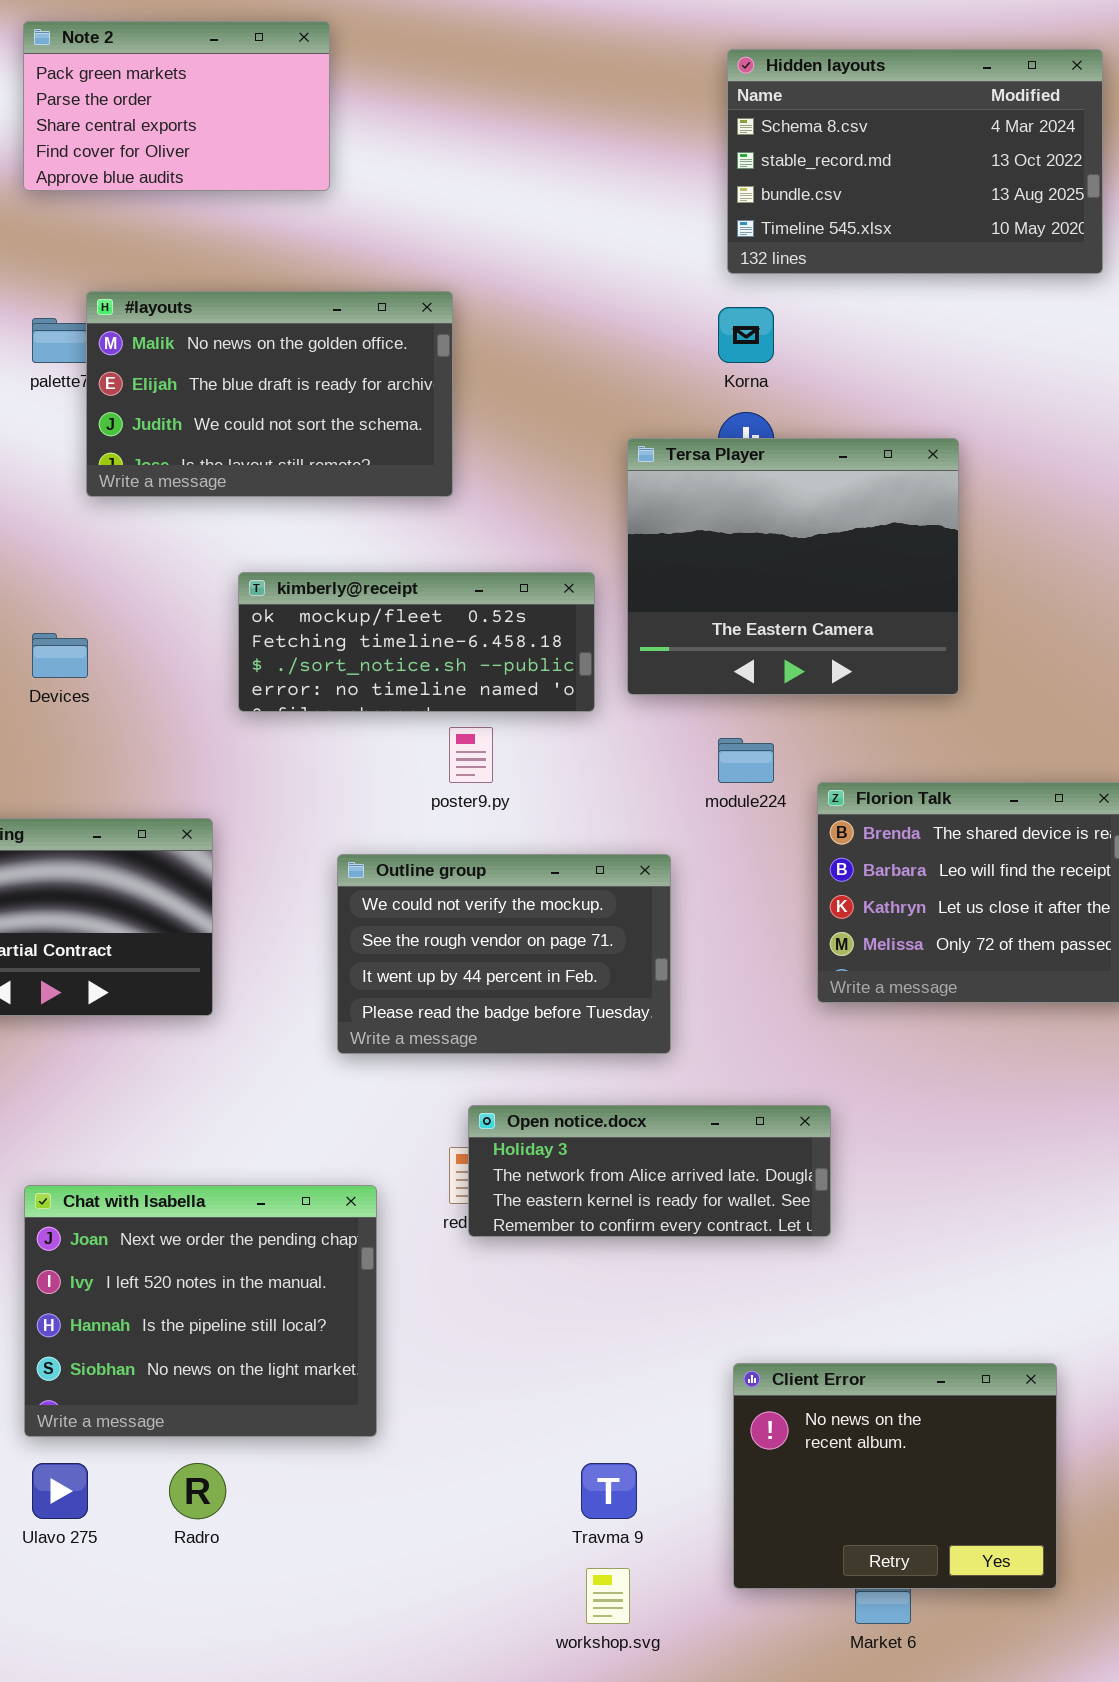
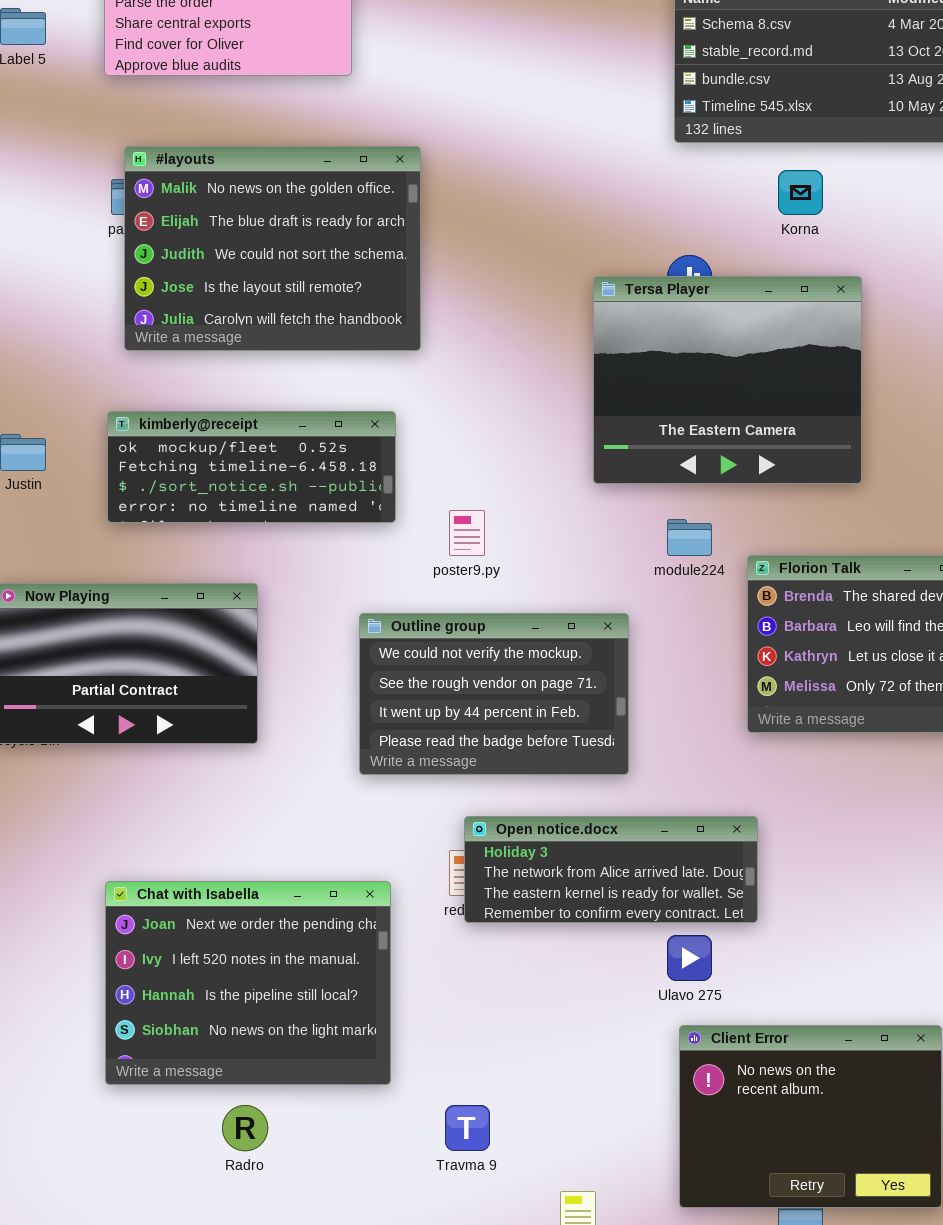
#layouts: [86,291,453,497] -> [124,146,421,351], moved, resized
Korna: [718,307,774,363] -> [778,170,823,215], moved
kimberly@receipt: [238,572,595,712] -> [107,411,396,523], moved
Ulavo 275: [32,1463,88,1519] -> [667,935,712,981], moved
Travma 9: [581,1463,637,1519] -> [445,1105,490,1151], moved

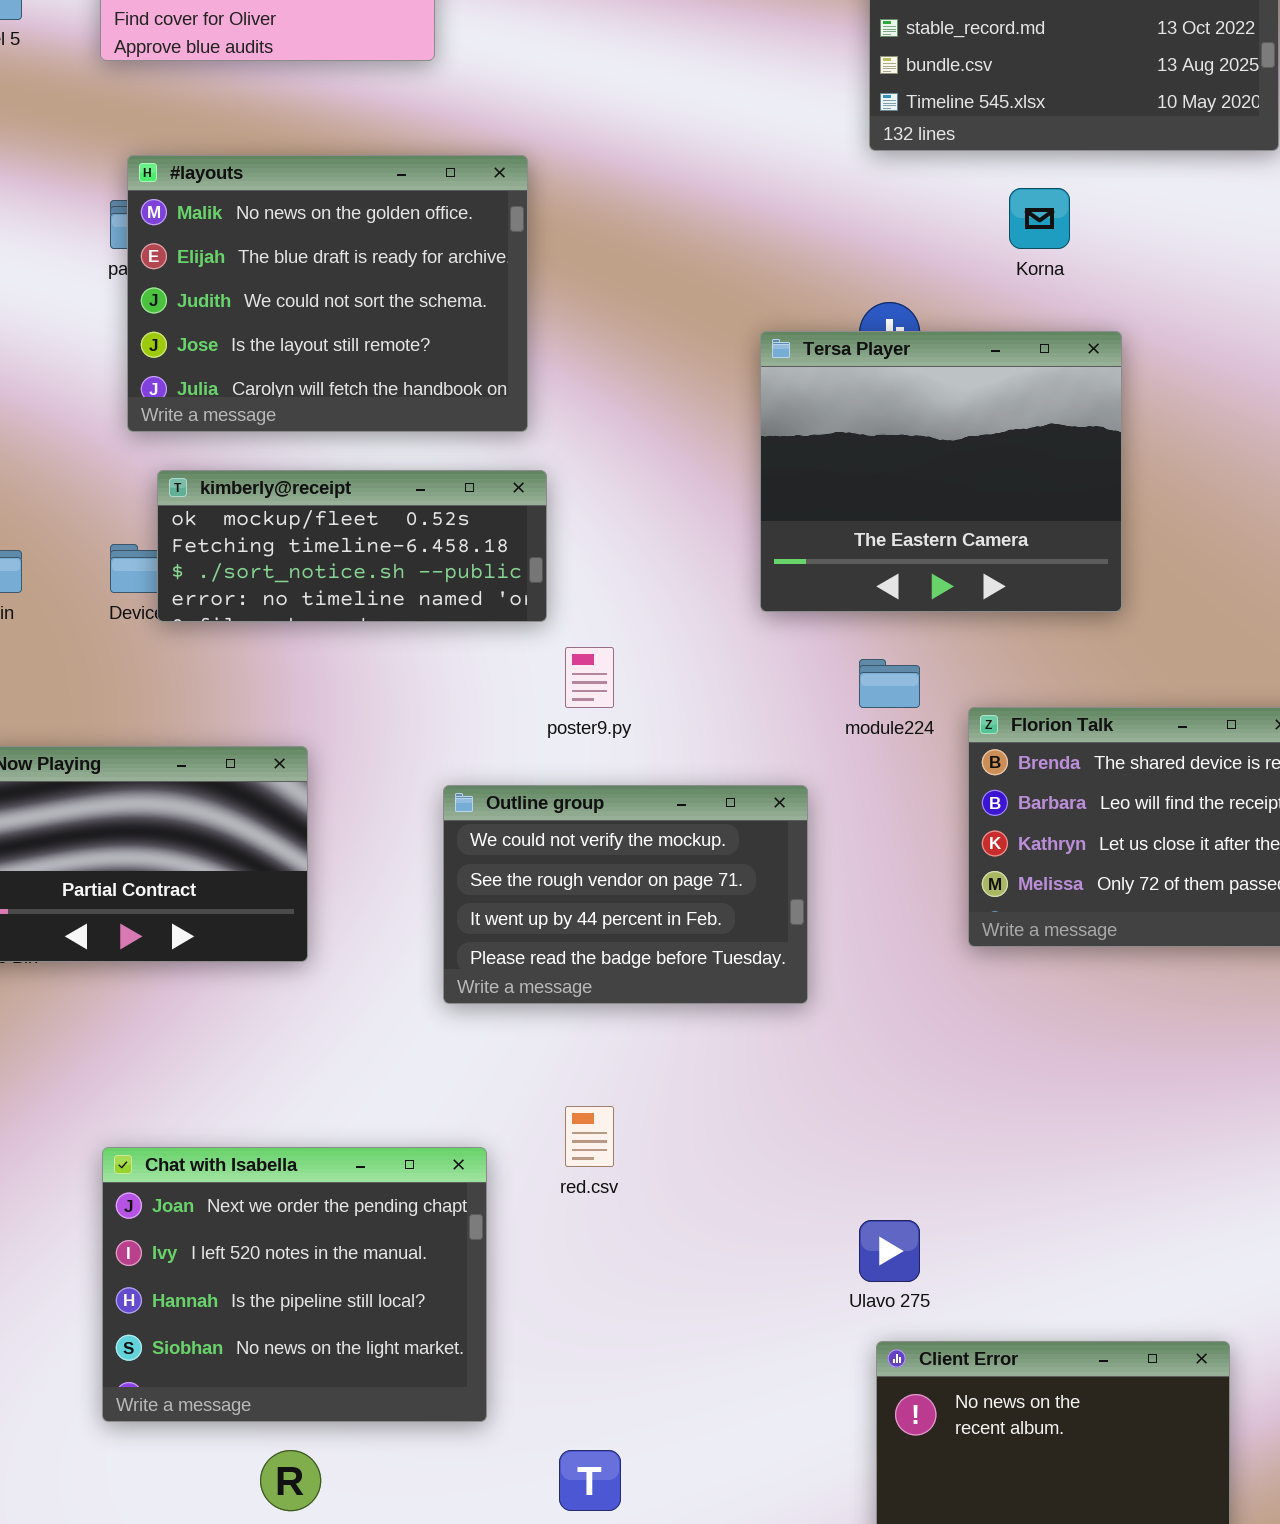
kimberly@receipt: [107,411,396,523] -> [157,470,547,622], moved
Open notice.docx: [464,816,758,923] -> none, closed

